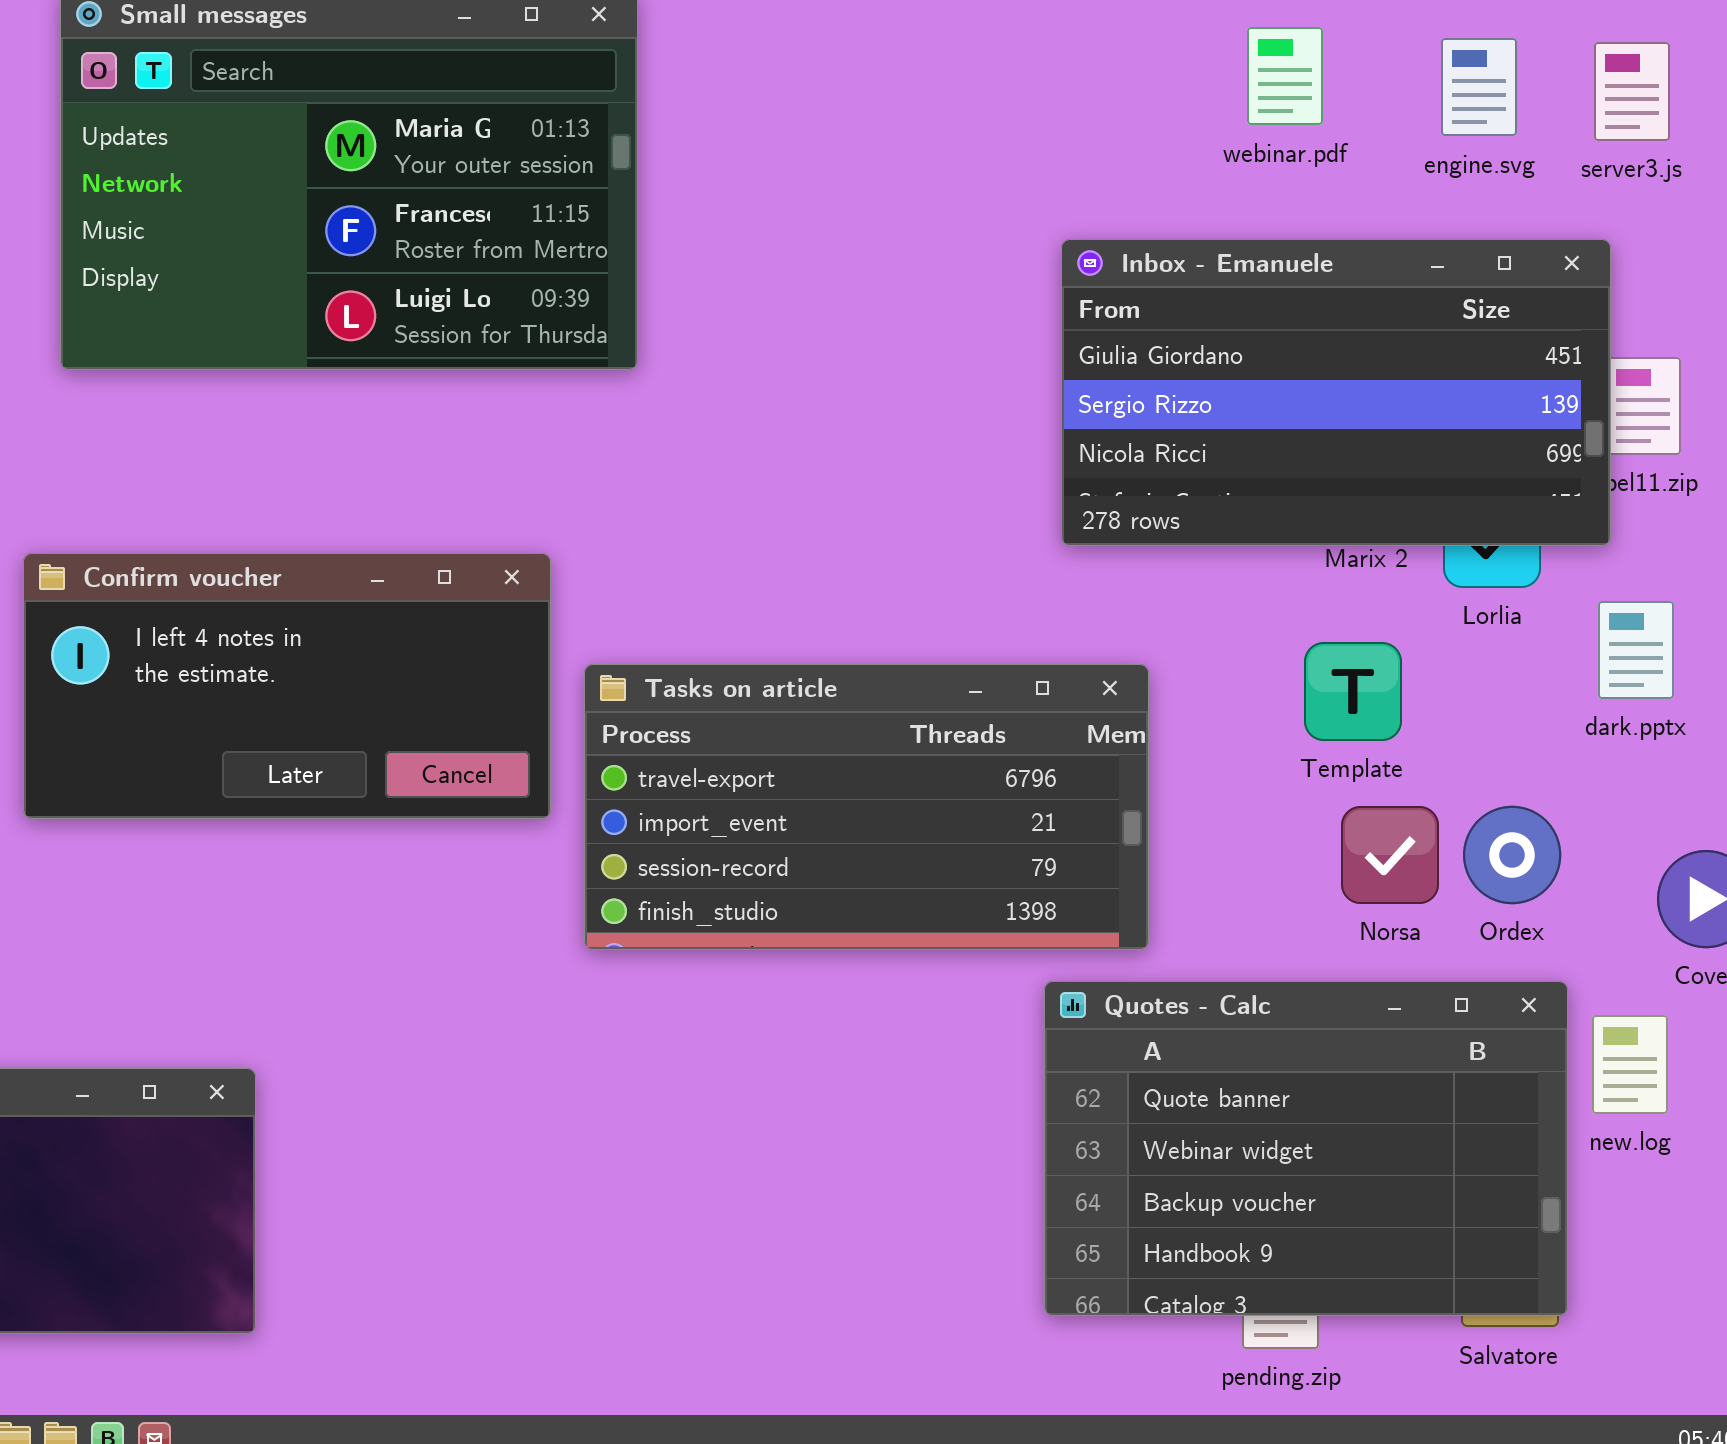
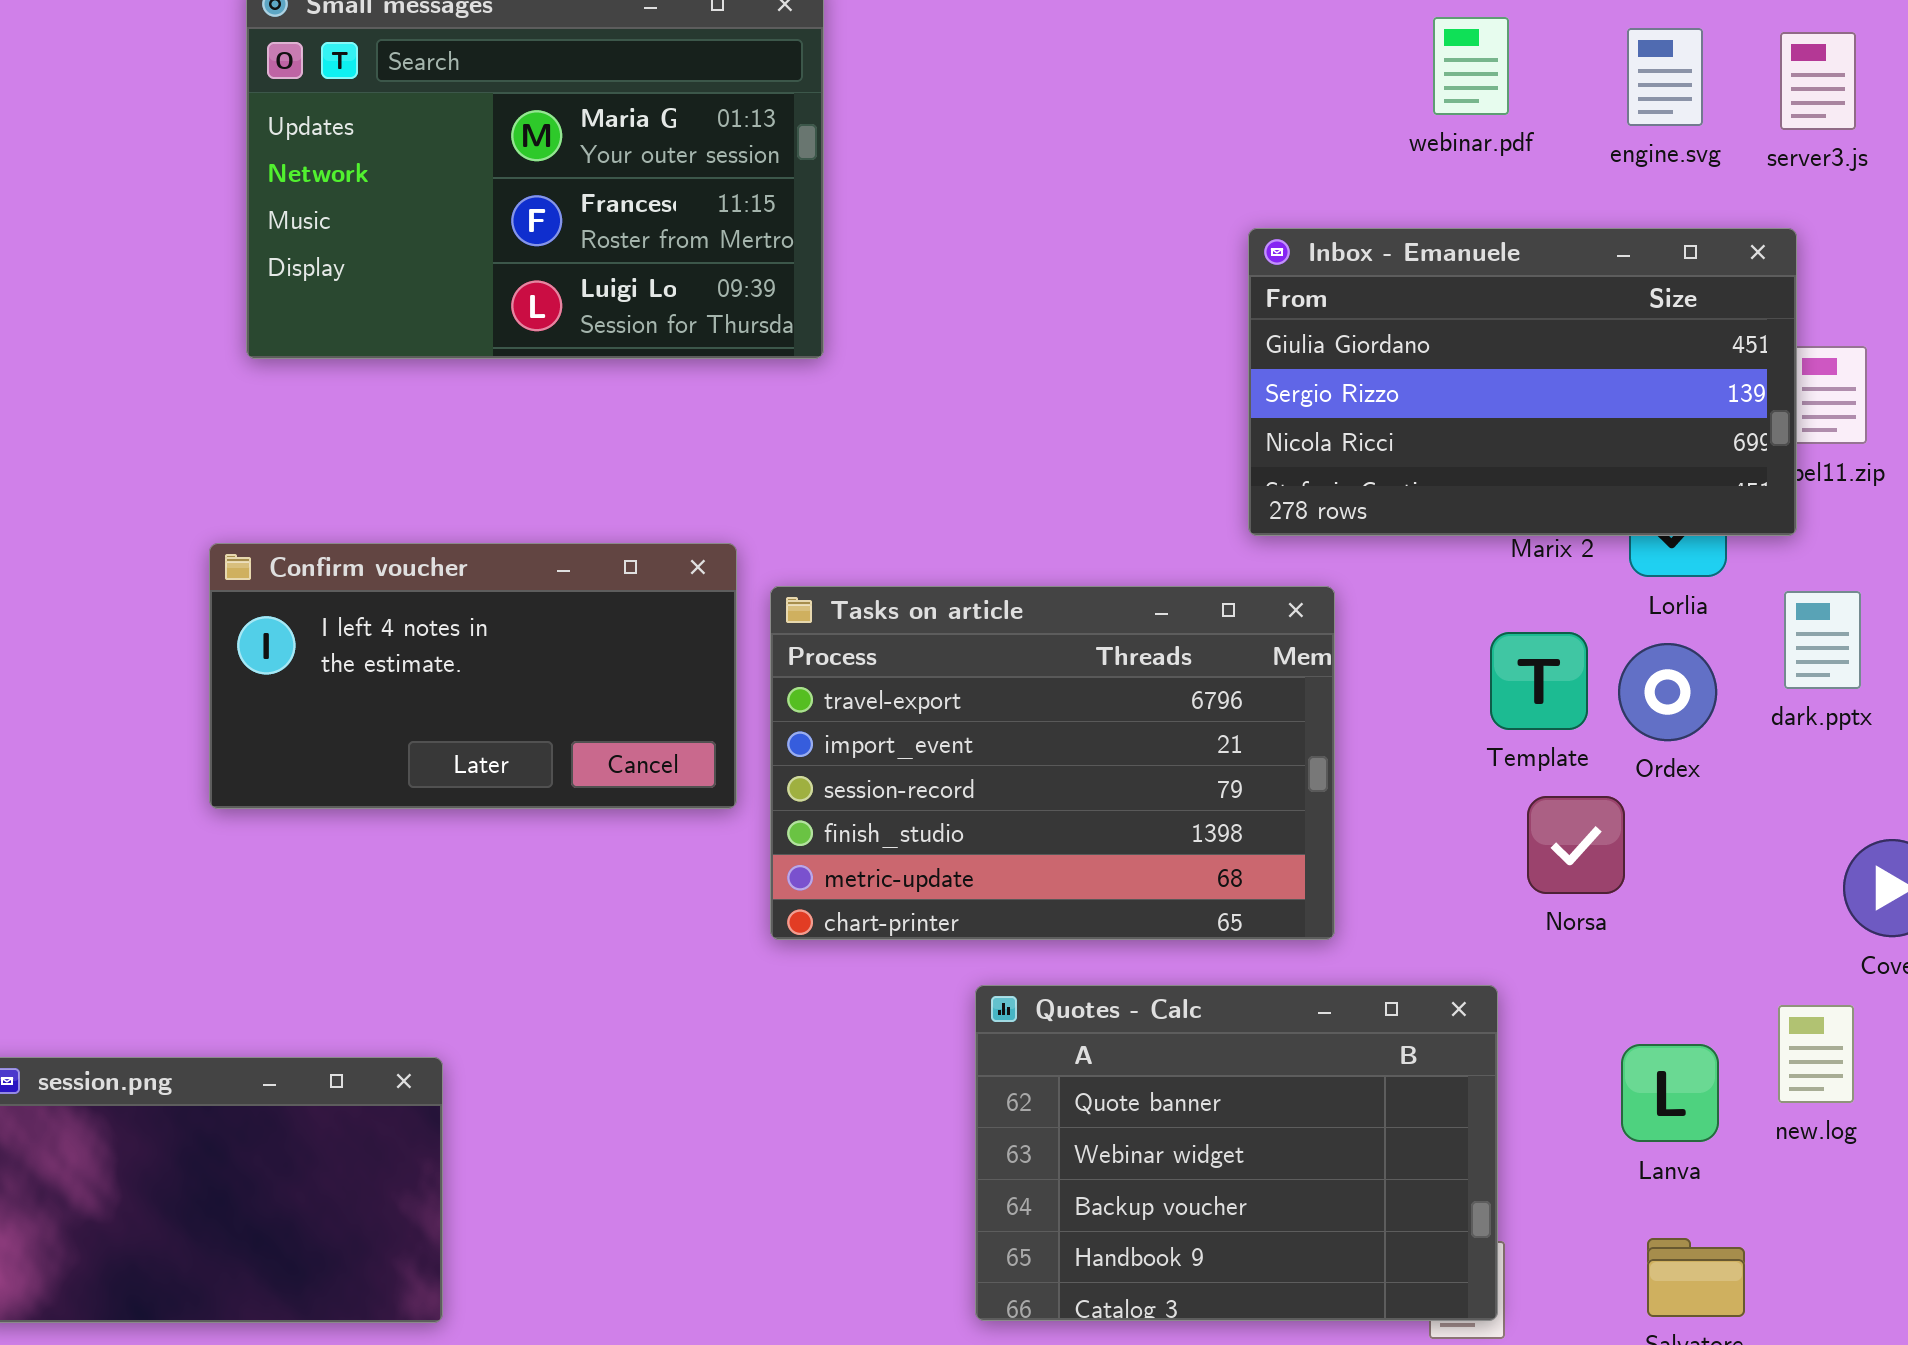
Tasks on article: [584,664,1149,950] -> [770,586,1335,940], resized
Ordex: [1463,806,1561,904] -> [1618,643,1717,741], moved
Quotes - Calc: [1044,981,1568,1316] -> [975,985,1498,1321], moved

